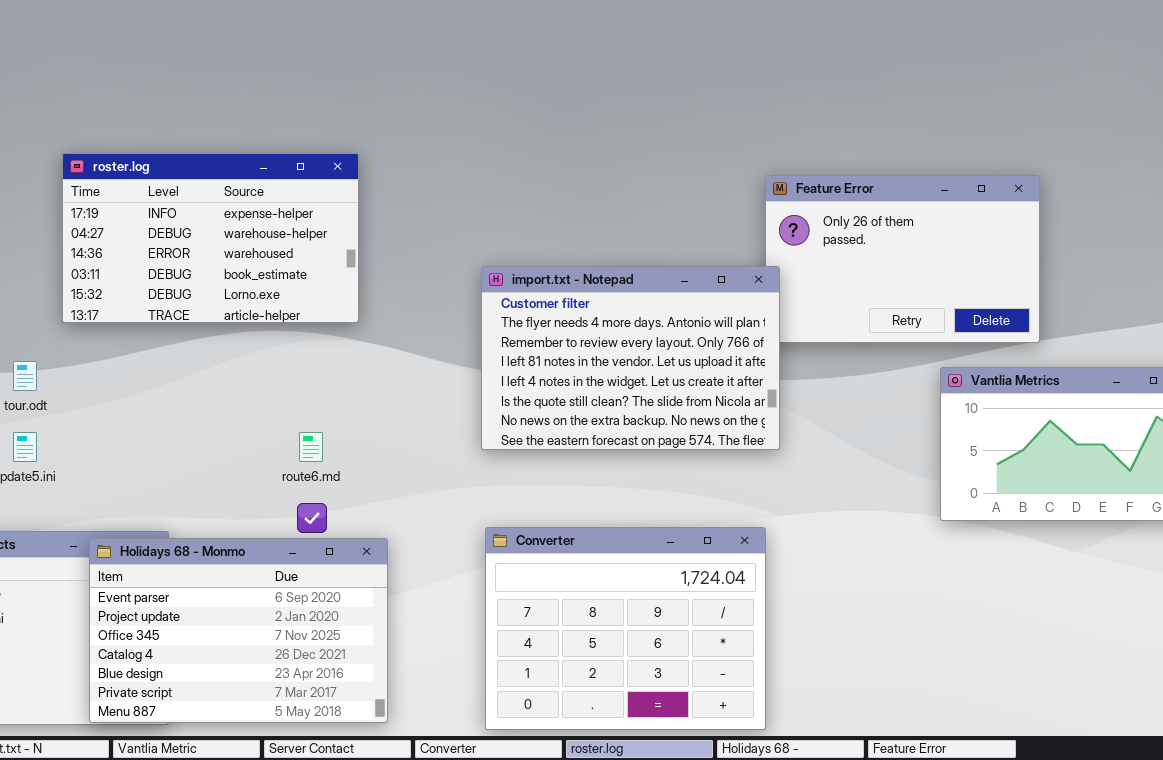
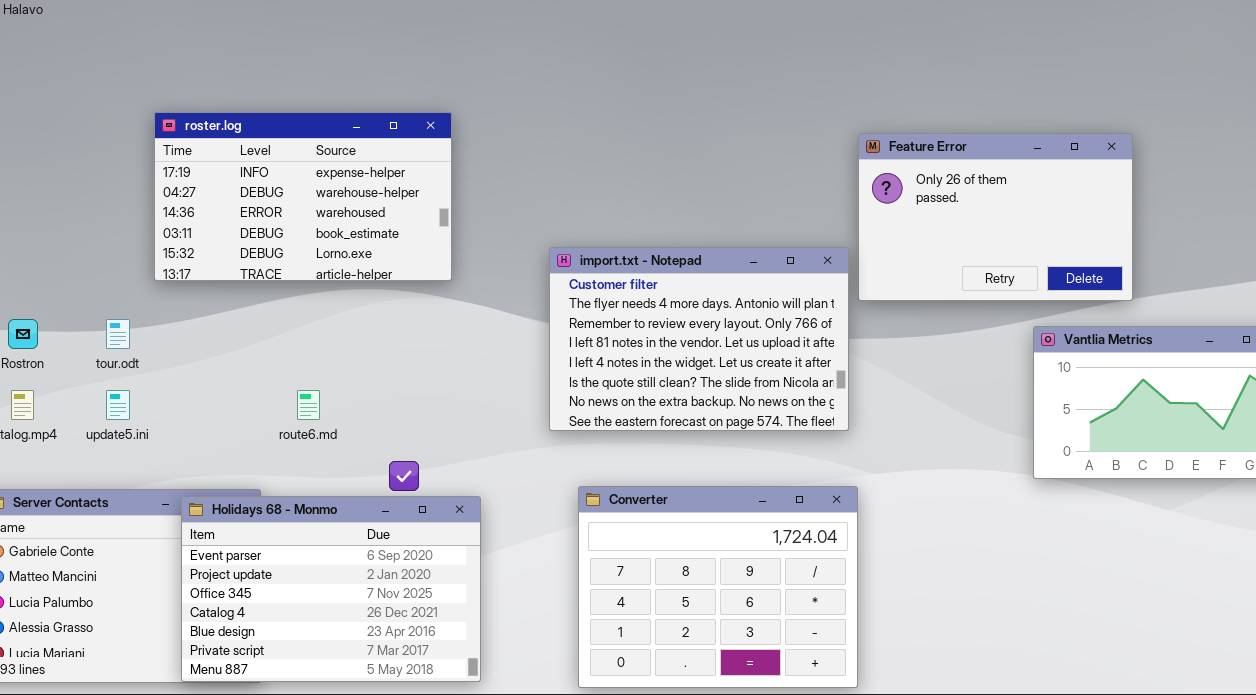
import.txt - Notepad: [481,266,780,450] -> [549,247,849,431], moved
route6.md: [299,432,323,462] -> [297,390,320,420], moved

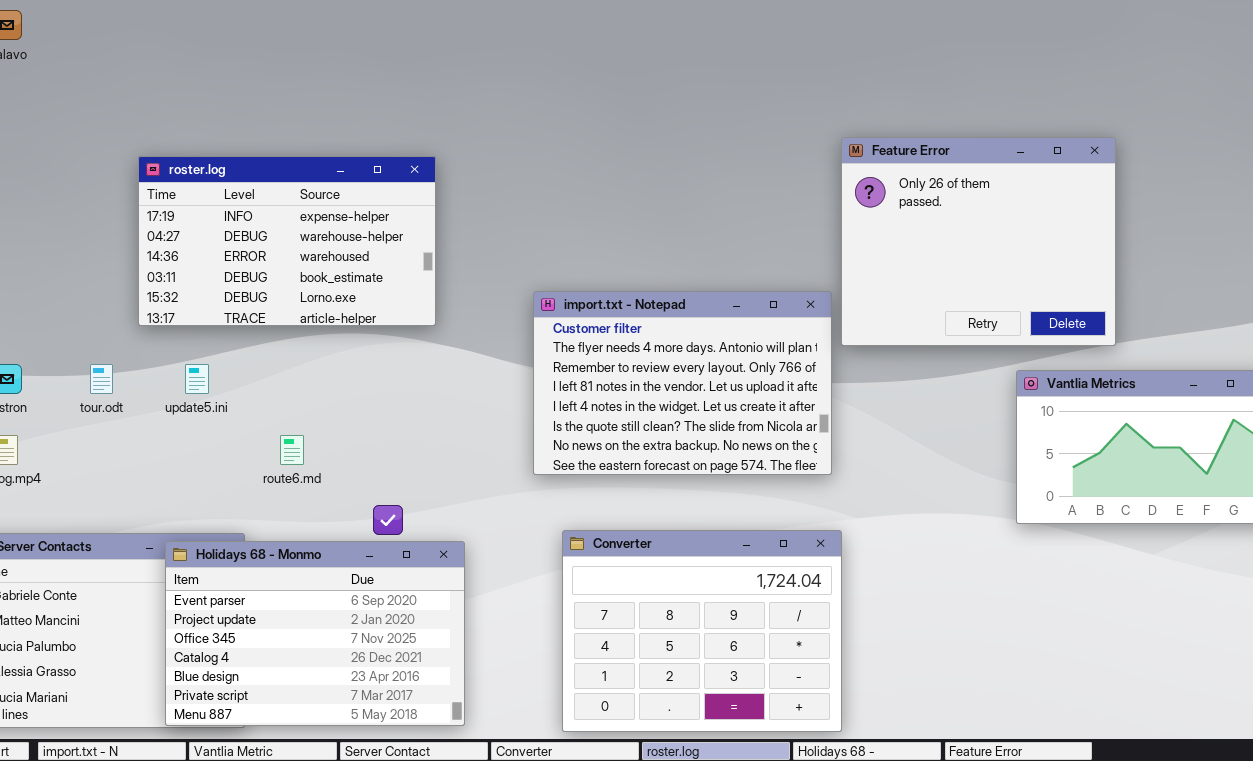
Feature Error: [858,133,1133,301] -> [841,137,1116,346], resized
update5.ini: [106,390,130,420] -> [185,364,209,394], moved

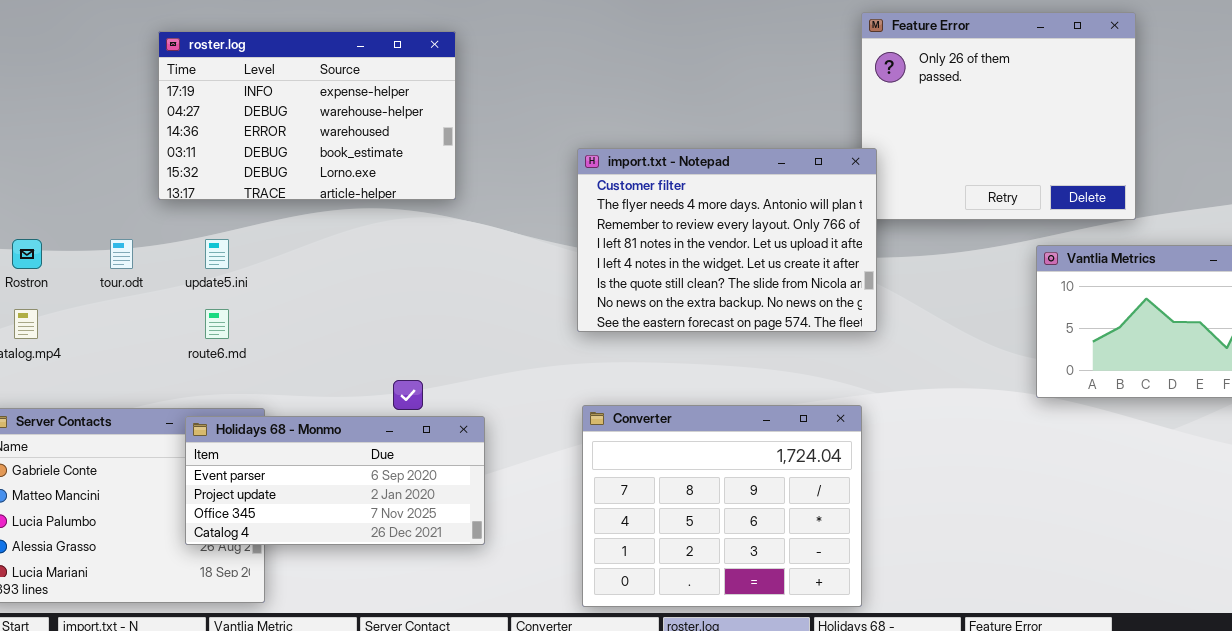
import.txt - Notepad: [533,291,832,475] -> [577,148,877,332], moved
route6.md: [280,435,304,465] -> [205,309,229,339], moved
Holidays 68 - Monmo: [165,541,465,726] -> [185,416,485,545], resized

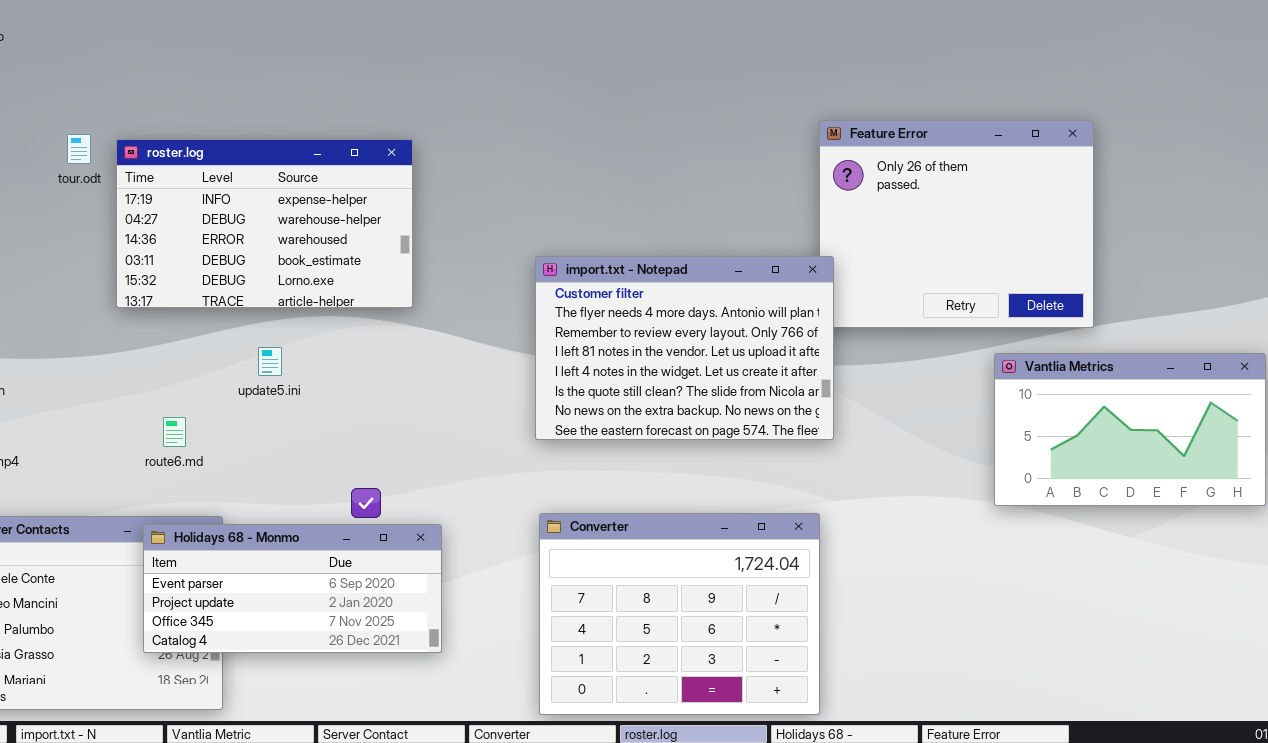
tour.odt: [110,239,133,269] -> [67,134,91,164], moved
update5.ini: [205,239,229,269] -> [258,347,282,376], moved

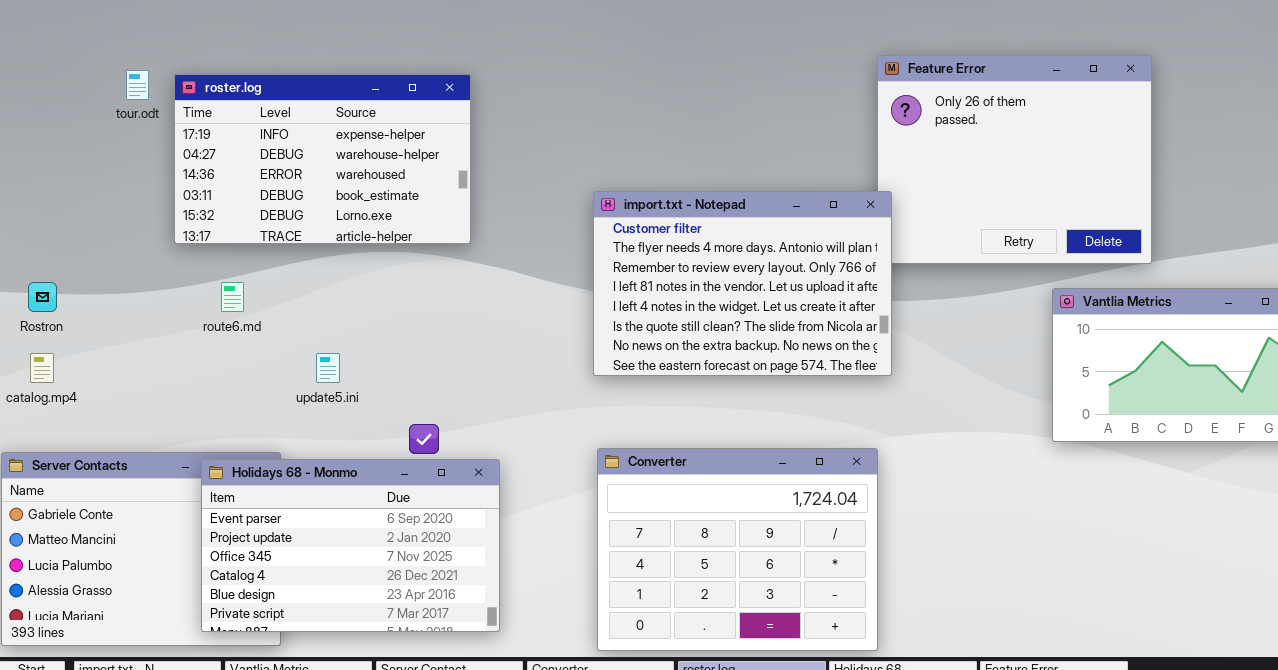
update5.ini: [258,347,282,376] -> [316,353,340,383], moved
route6.md: [163,417,186,447] -> [221,282,244,312], moved
Holidays 68 - Monmo: [143,524,442,653] -> [201,459,500,632], resized

